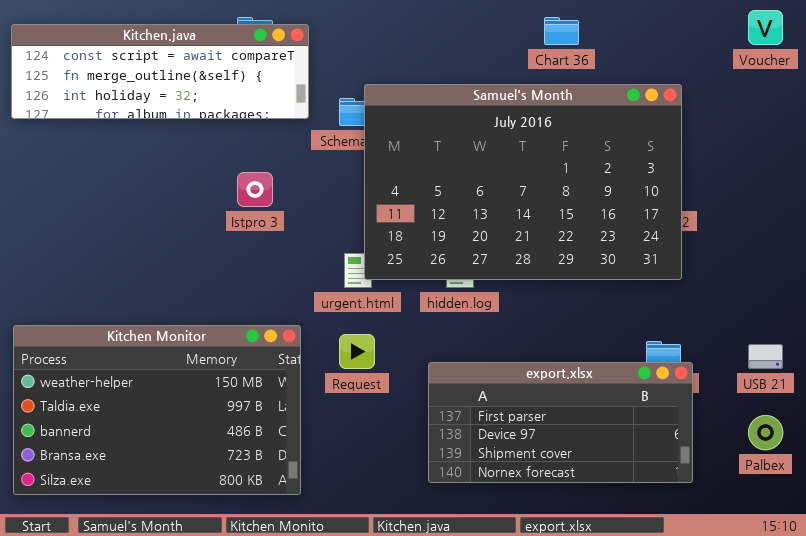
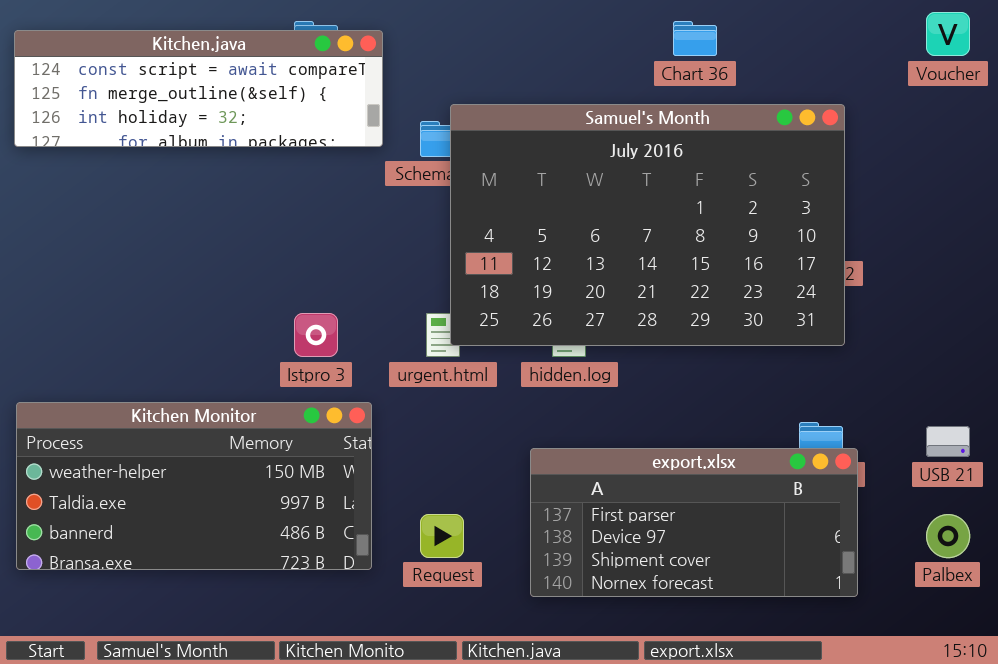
Istpro 3: [237,172,273,207] -> [294,313,338,357], moved
Kitchen Monitor: [13,325,301,495] -> [16,402,372,570], resized
Request: [339,334,375,369] -> [420,514,464,558], moved

